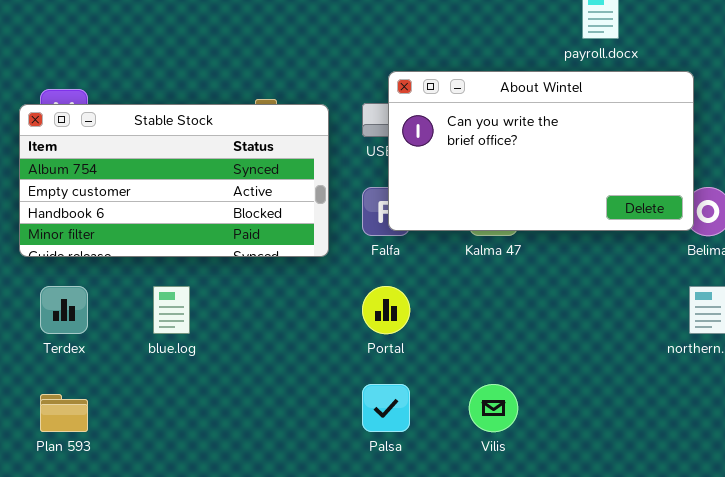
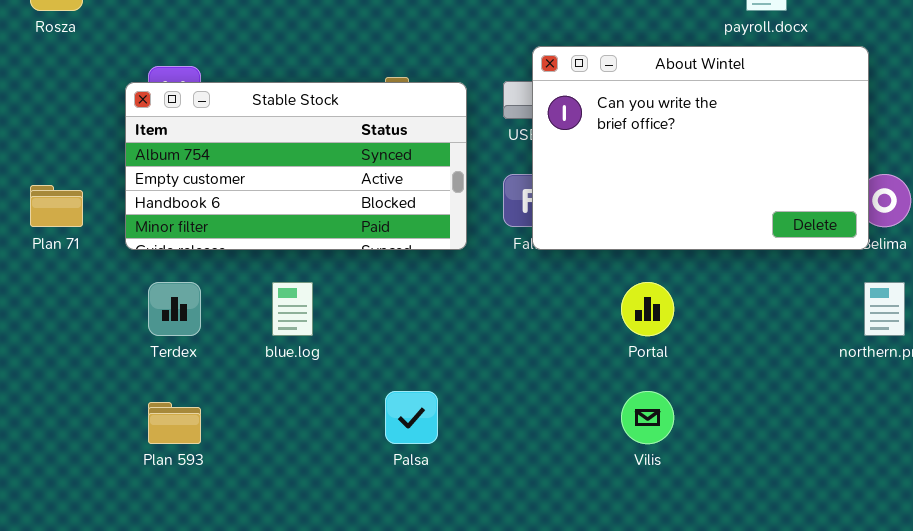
About Wintel: [388,71,694,231] -> [532,46,869,250], resized
Portal: [362,286,410,334] -> [621,282,674,336], moved
Palsa: [362,384,410,432] -> [385,391,438,444], moved

